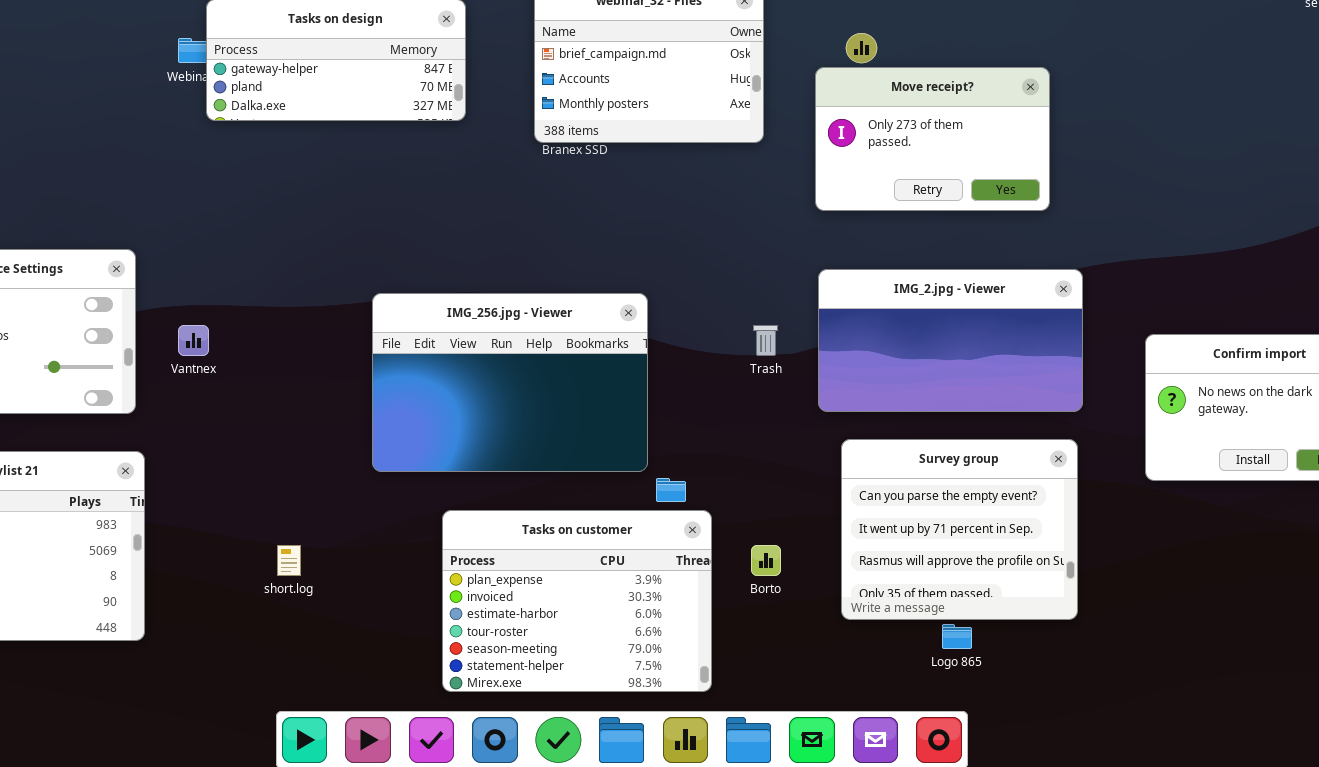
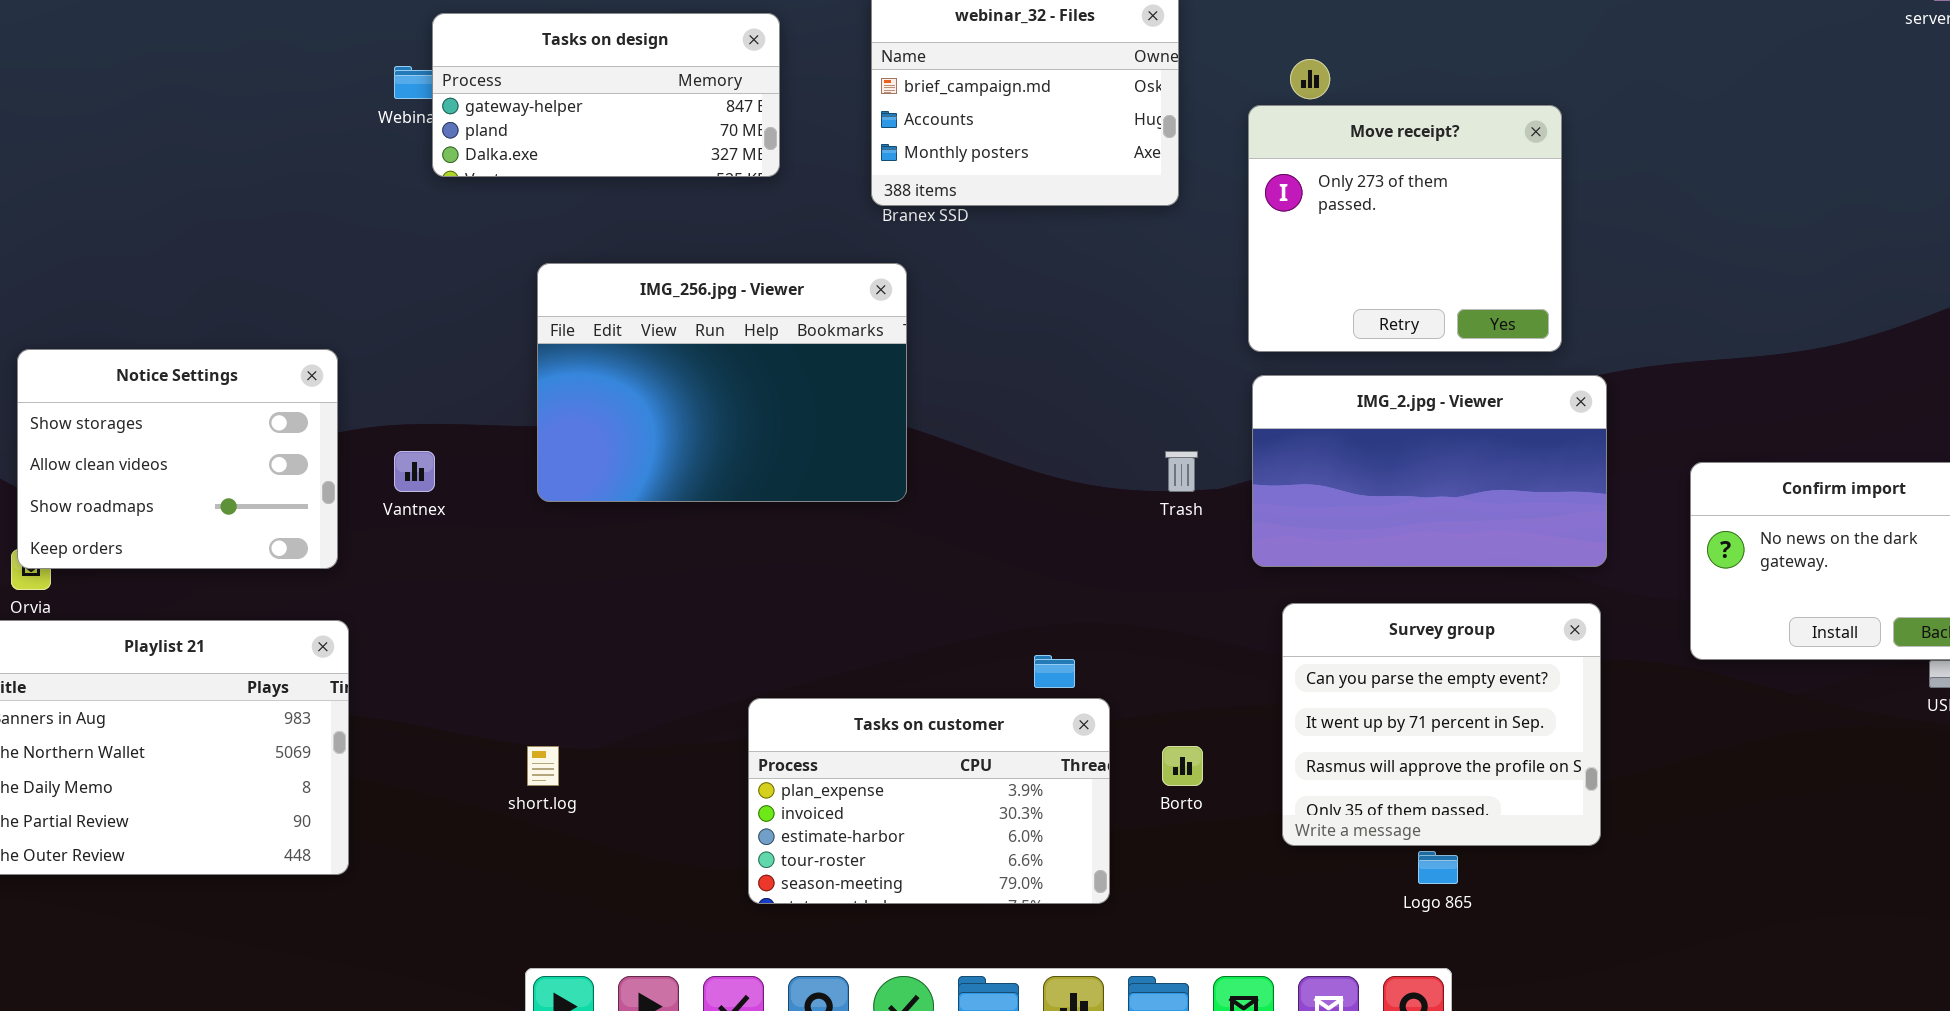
Move receipt?: [815,67,1050,211] -> [1248,105,1562,352], resized
IMG_256.jpg - Viewer: [372,293,648,472] -> [537,263,907,502], moved
Tasks on customer: [442,510,712,692] -> [748,698,1110,904], resized

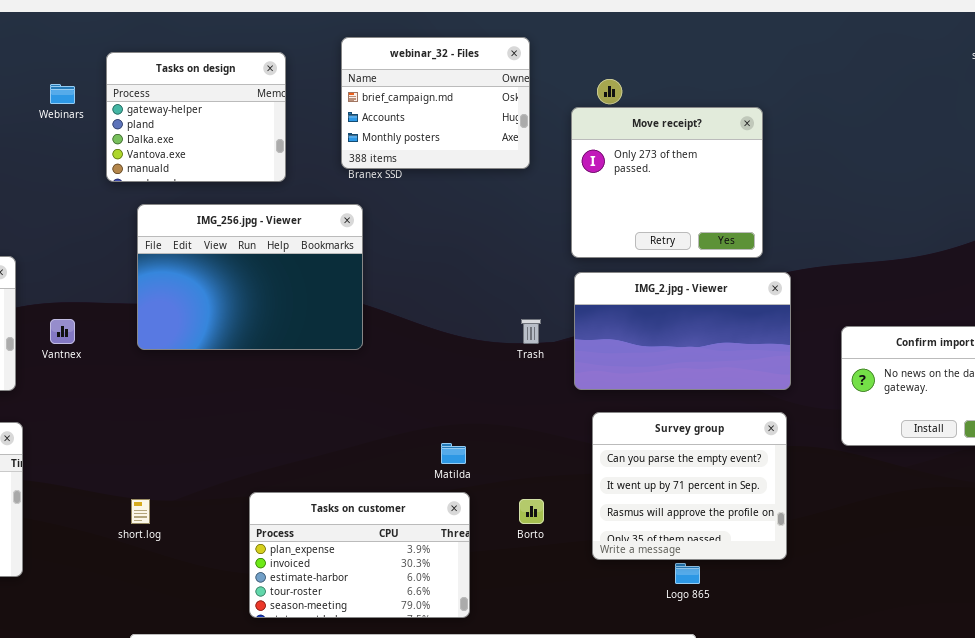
Tasks on design: [432,13,780,177] -> [106,52,286,182], resized
Tasks on customer: [748,698,1110,904] -> [249,492,470,618], moved

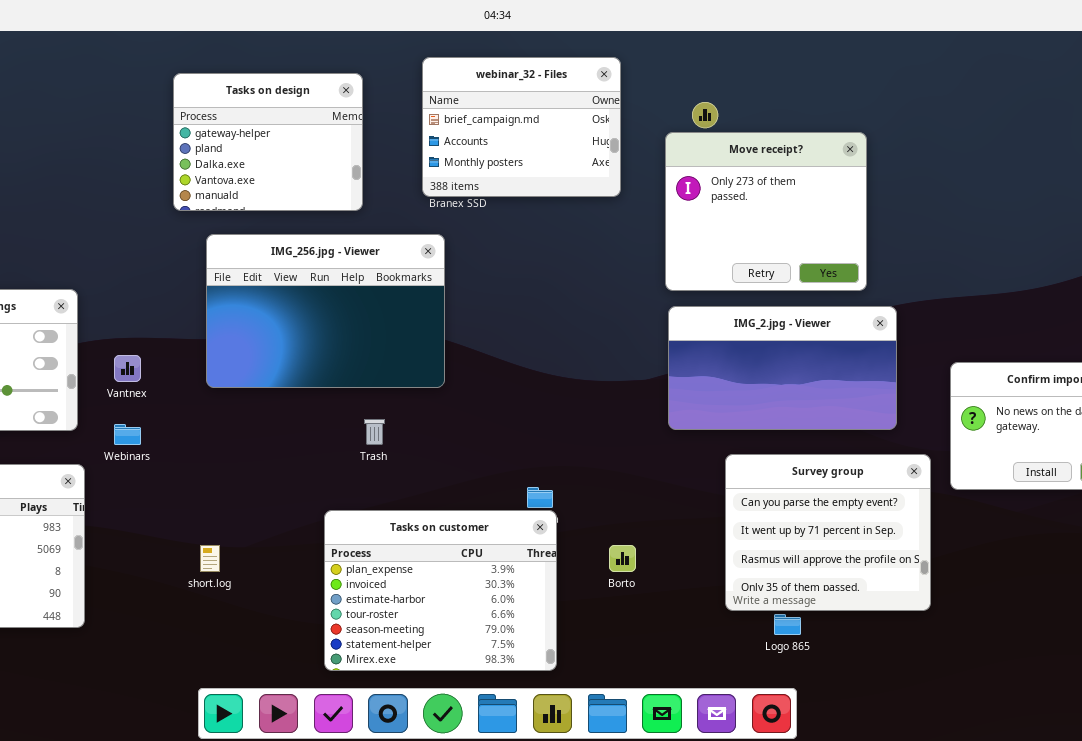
Webinars: [50,84,75,104] -> [114,424,141,445], moved
Trash: [521,319,541,344] -> [364,419,385,445], moved
Survey group: [592,412,787,560] -> [725,454,931,611], moved
Tasks on customer: [249,492,470,618] -> [324,510,557,671], resized

